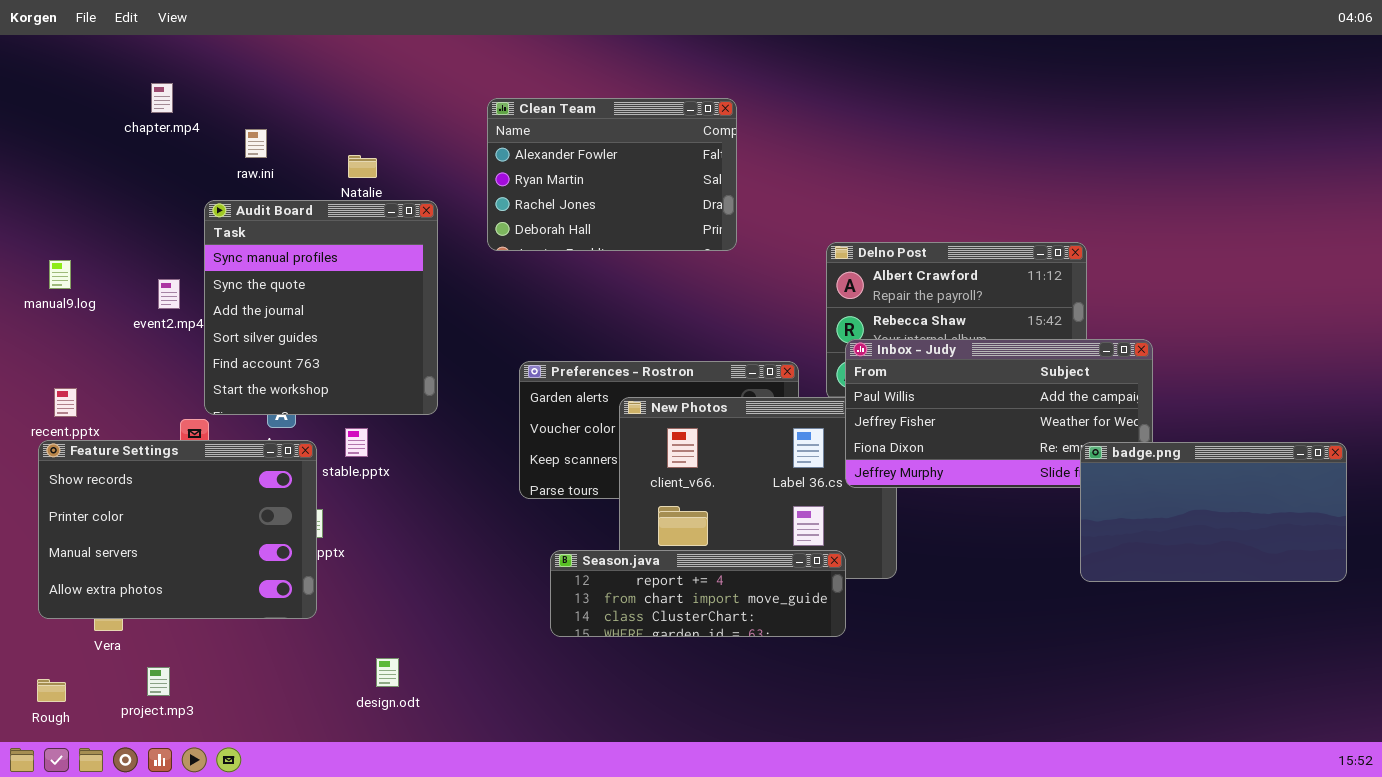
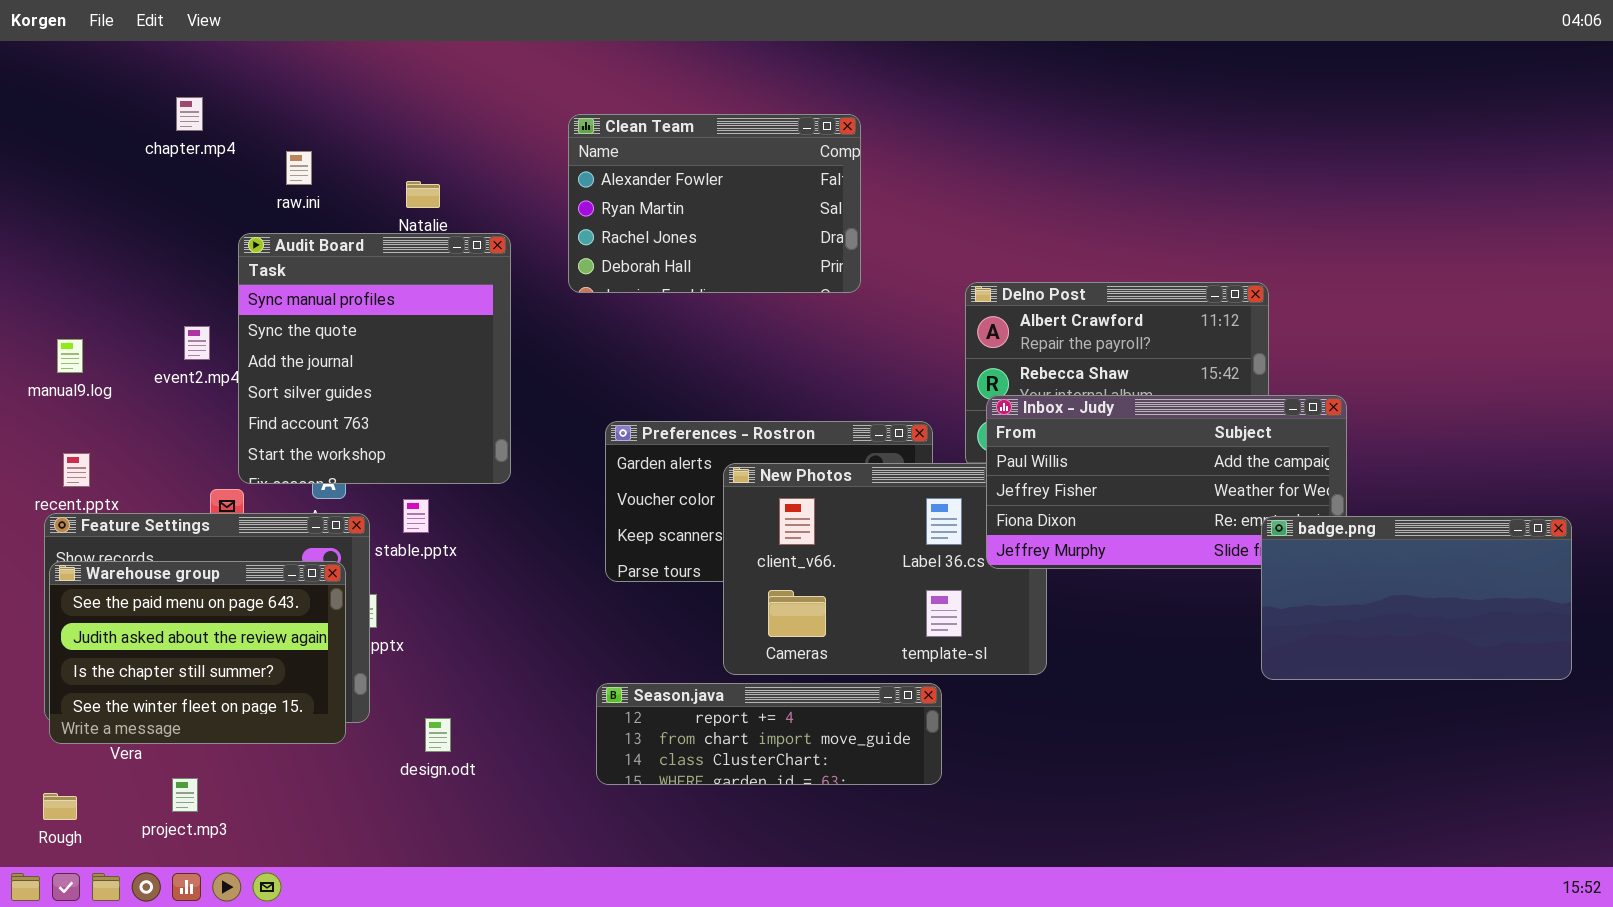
manual9.log: [49,260,71,289] -> [57,339,83,373], moved
Warehouse group: none -> [49,561,346,744], opened
Season.java: [550,550,846,637] -> [596,683,942,785], moved
design.odt: [376,658,399,687] -> [425,718,451,752], moved

